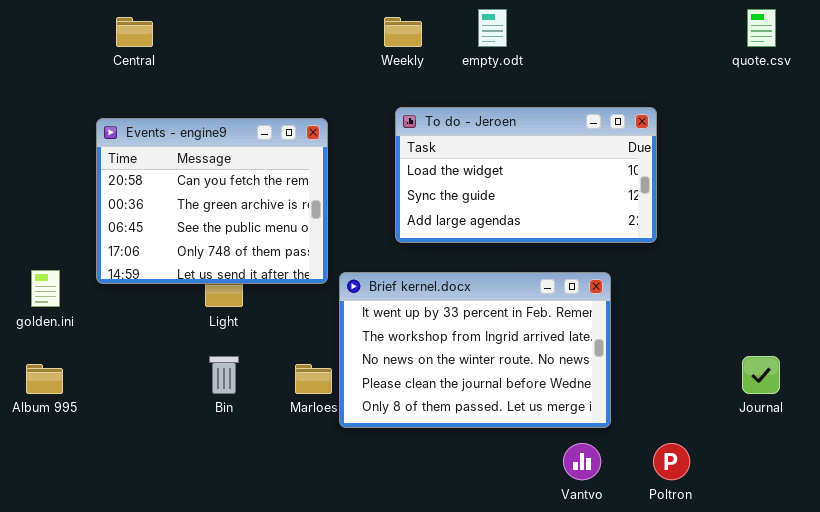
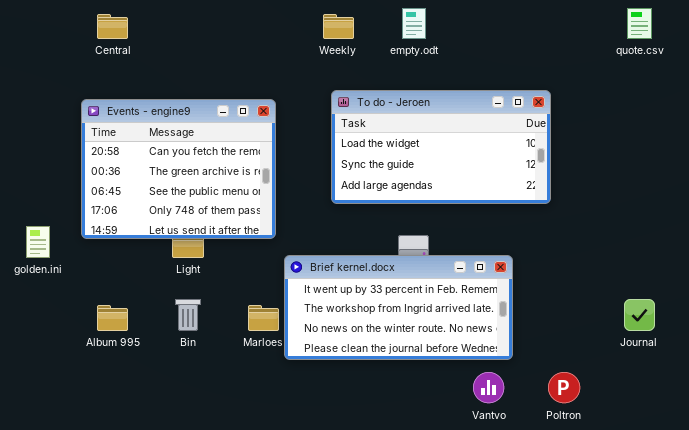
Brief kernel.docx: [339,272,611,428] -> [284,255,513,360], resized
Album 995: [26,364,63,394] -> [97,305,128,331], moved

